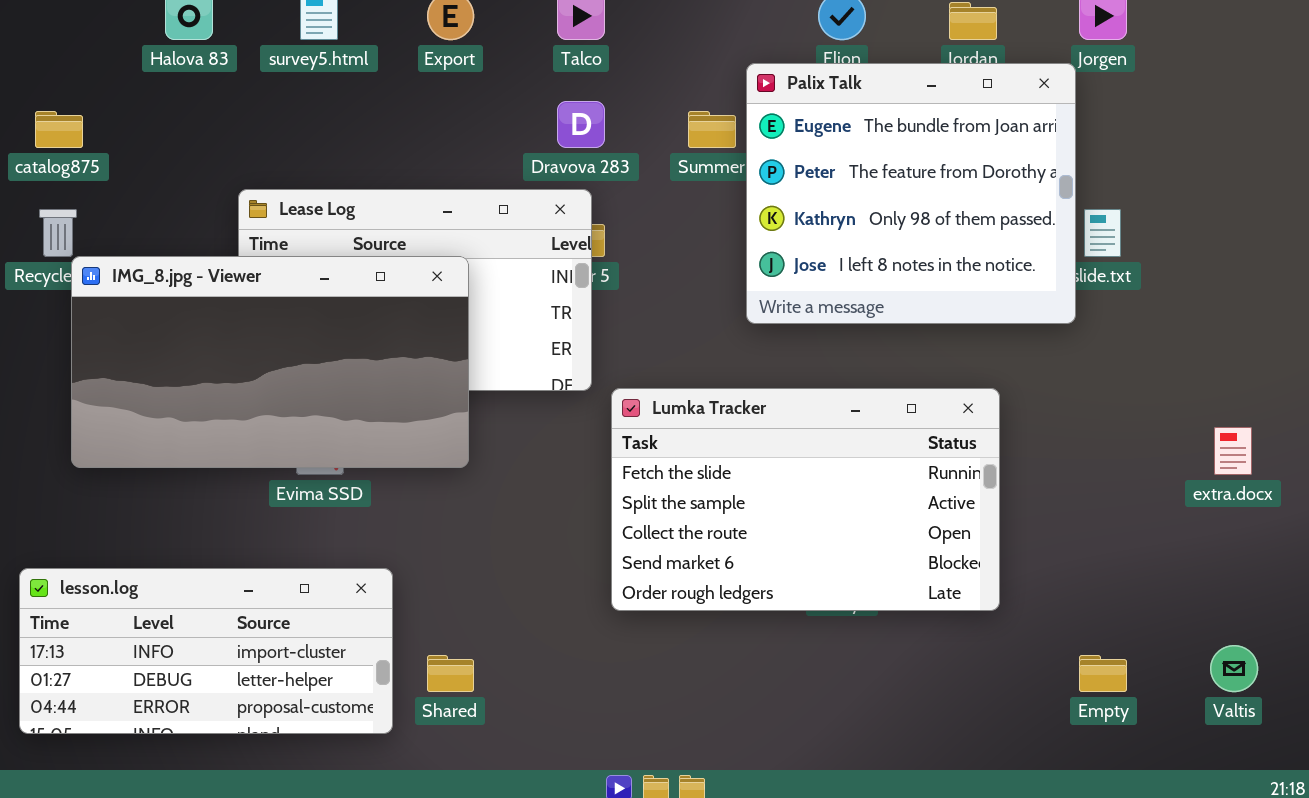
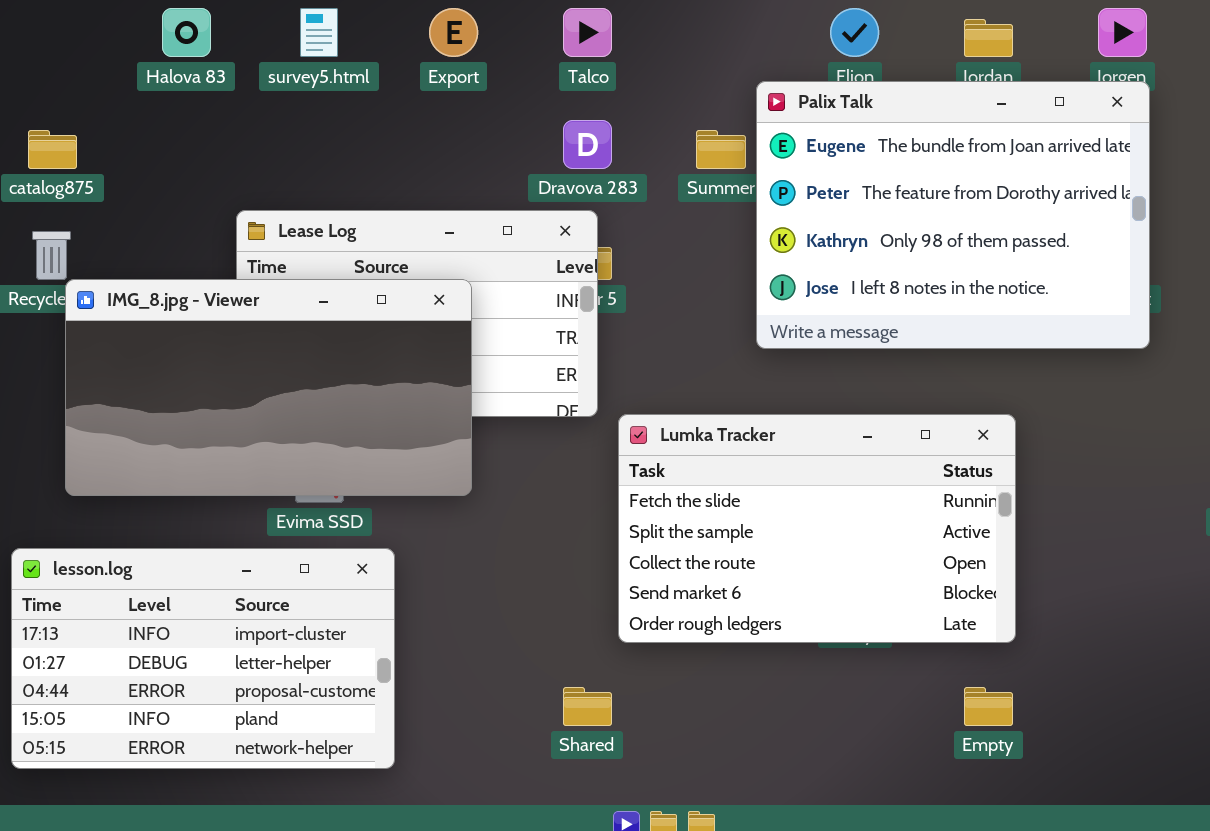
Palix Talk: [746,63,1076,324] -> [756,81,1150,349], resized
lesson.log: [19,568,393,734] -> [11,548,395,769], resized
Shared: [427,655,474,692] -> [563,687,612,726], moved
Empty: [1079,655,1127,692] -> [964,687,1013,726], moved

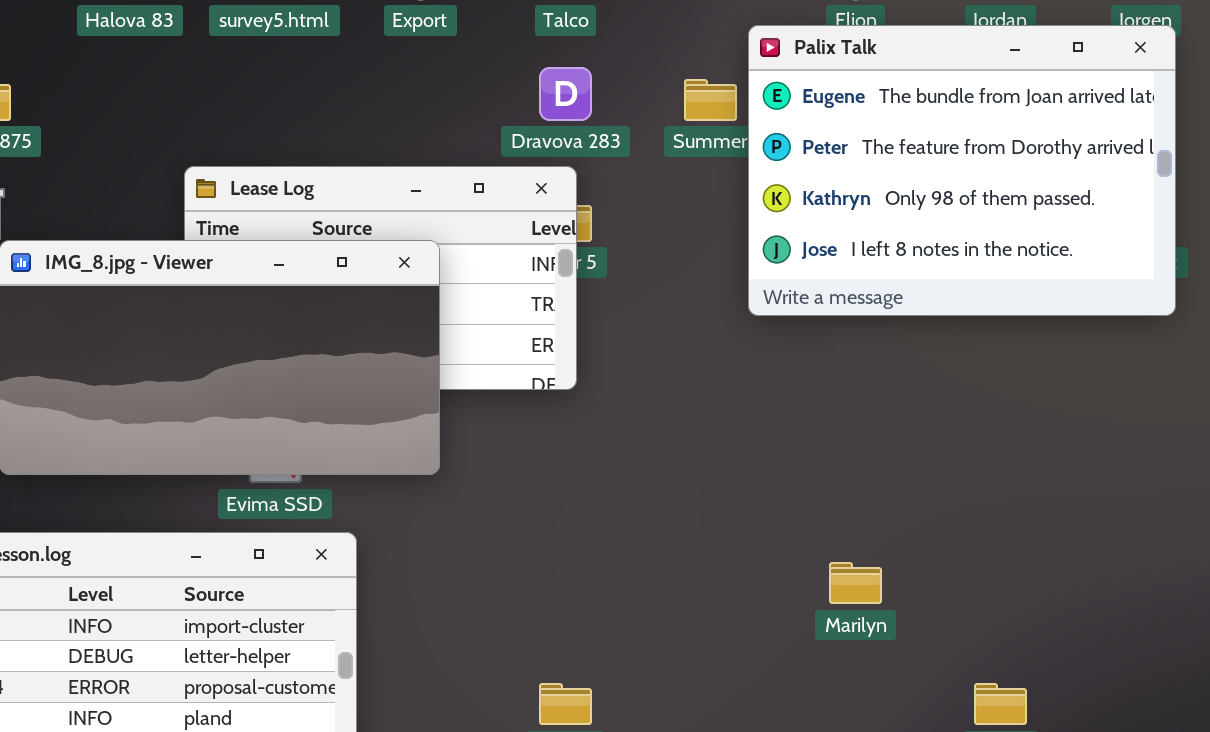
Lumka Tracker: [618,414,1016,643] -> none, closed

